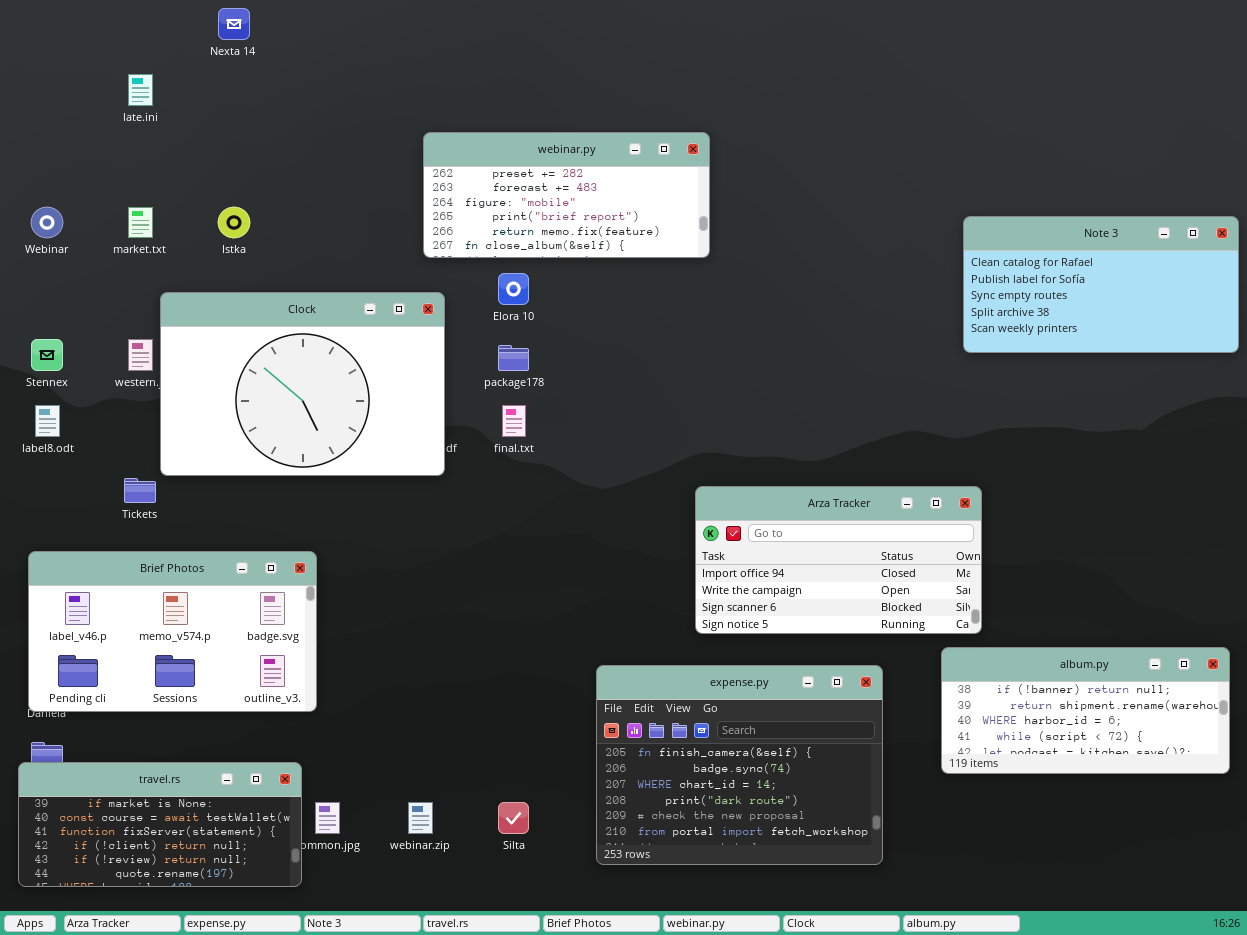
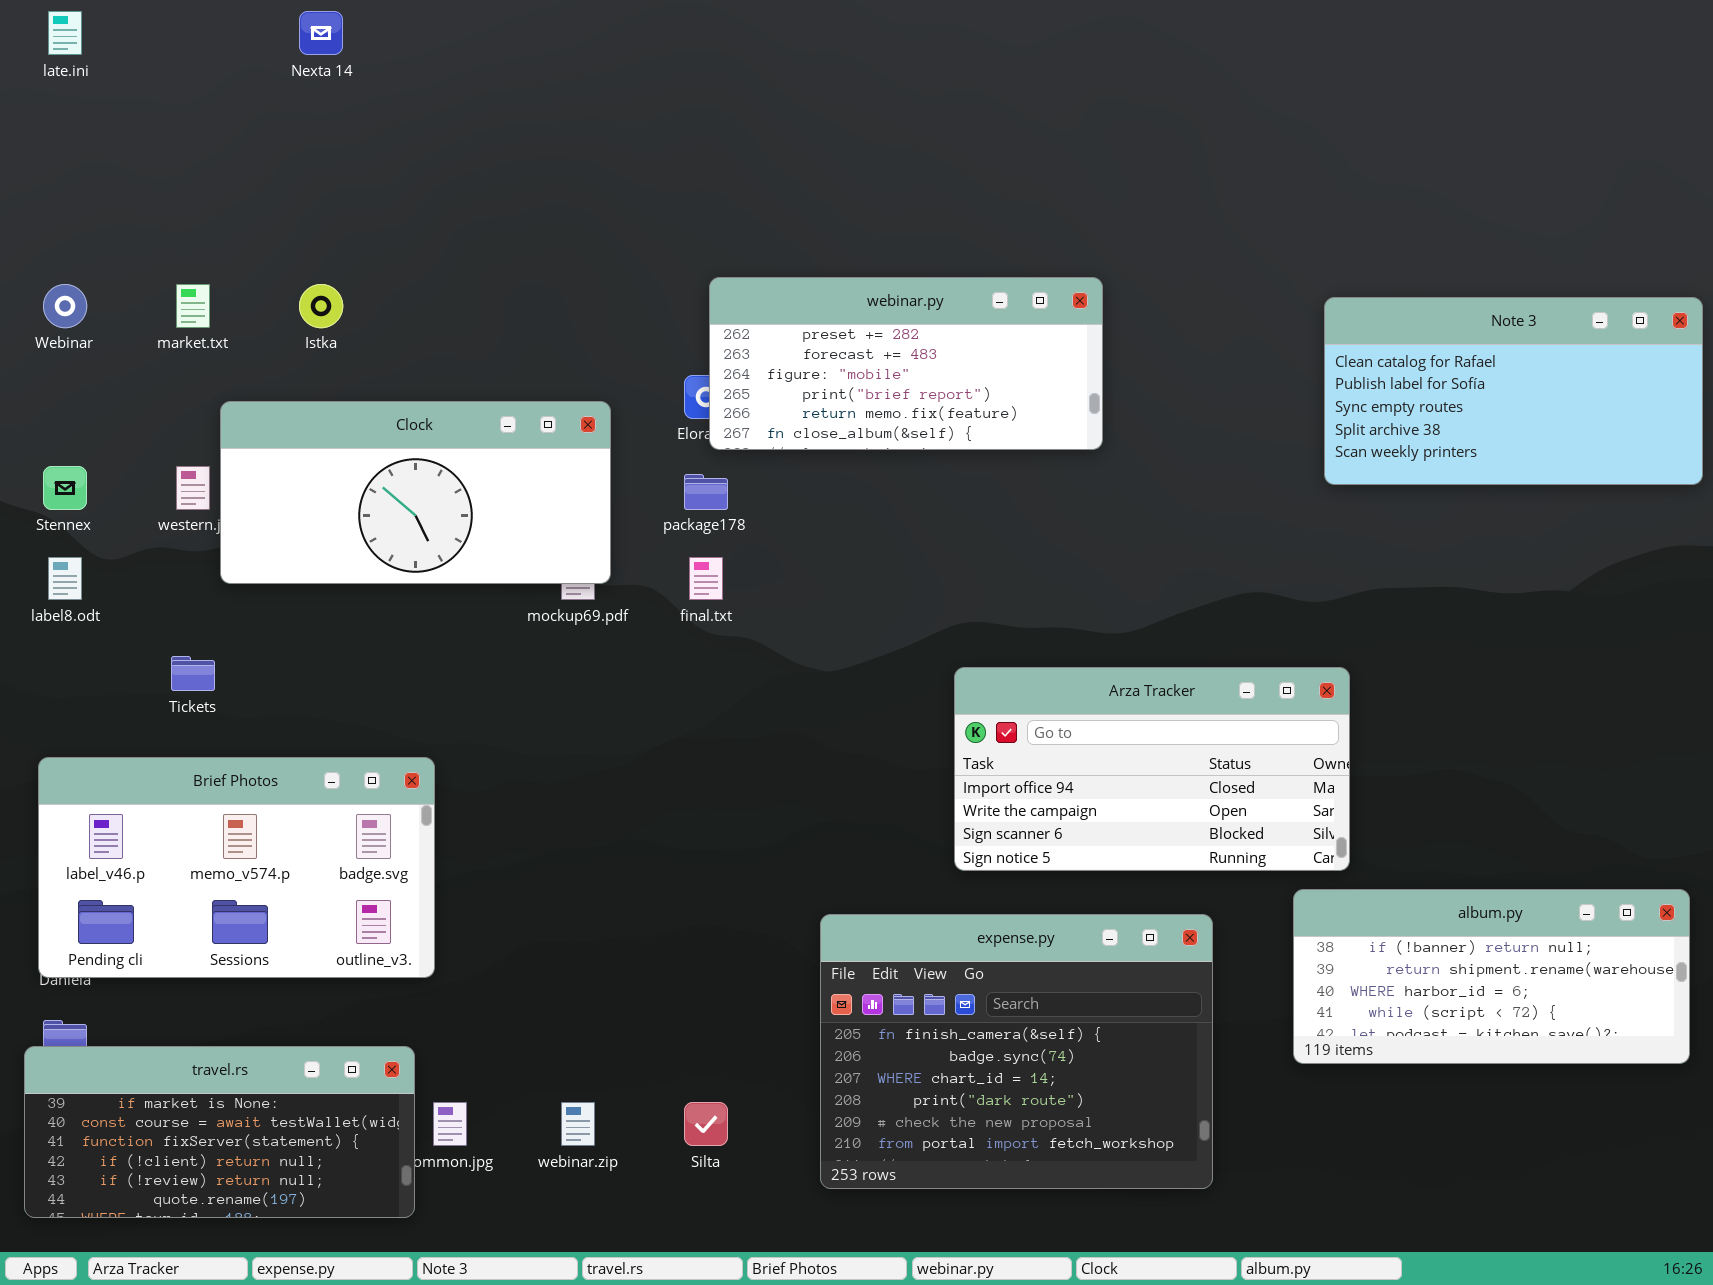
late.ini: [128,74,153,106] -> [48,11,82,55], moved
webinar.py: [423,132,710,258] -> [709,277,1103,450], moved
Clock: [160,292,445,476] -> [220,401,611,584], resized

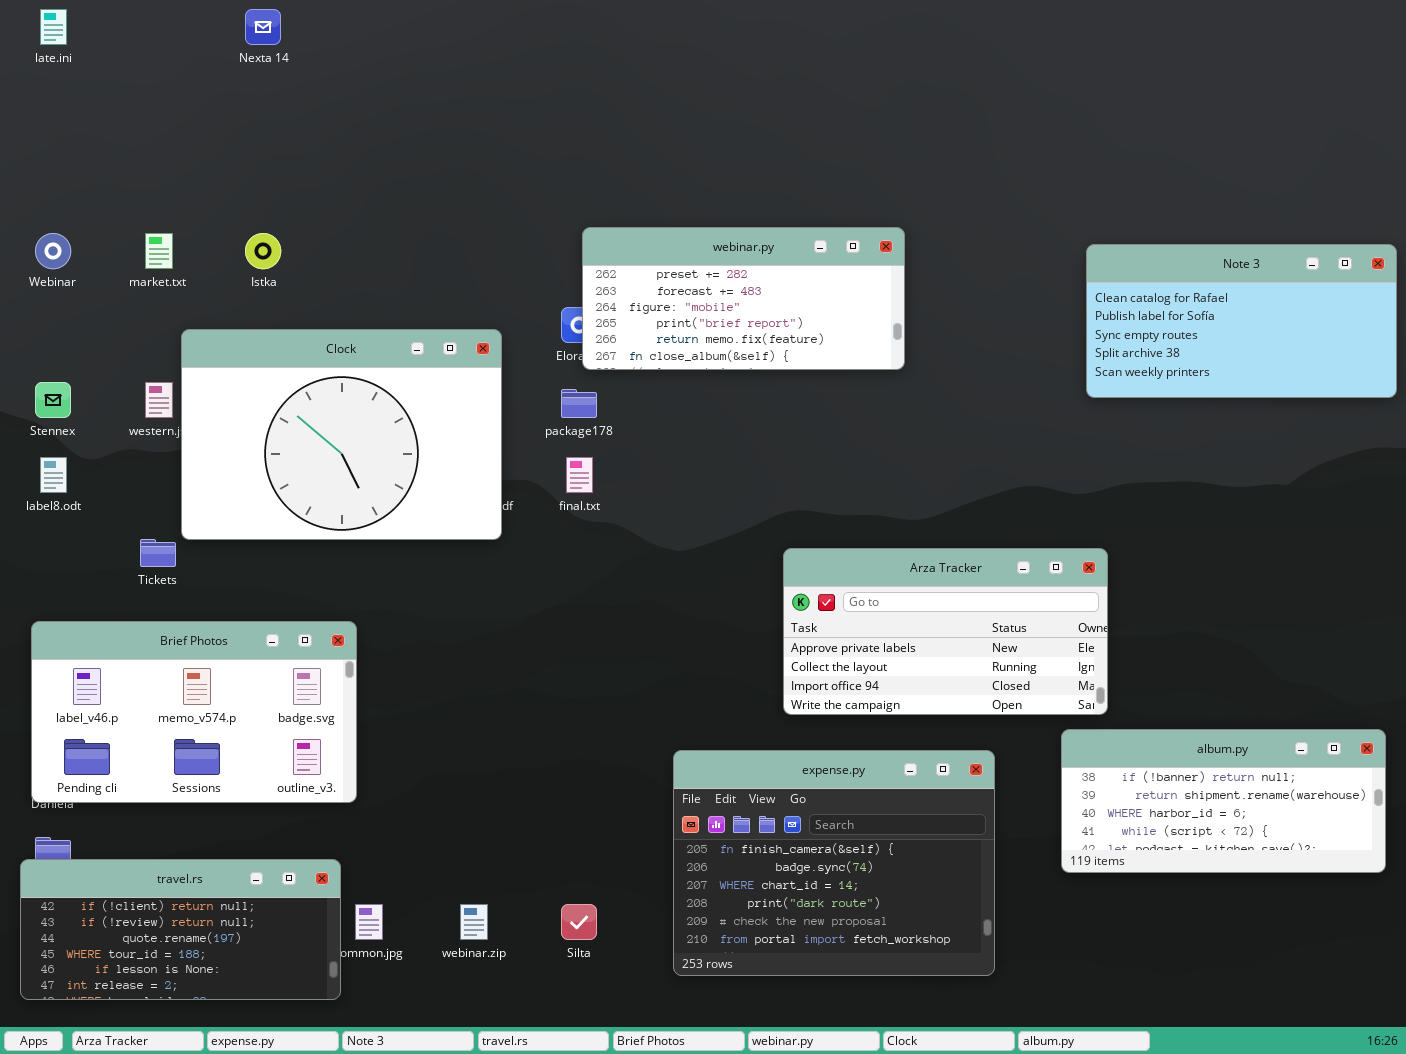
Clock: [220,401,611,584] -> [181,329,502,540], resized
Arza Tracker: [954,667,1350,871] -> [783,548,1108,715], scrolled up 2 rows
travel.rs: [24,1046,415,1218] -> [20,859,341,1000], scrolled down 3 rows

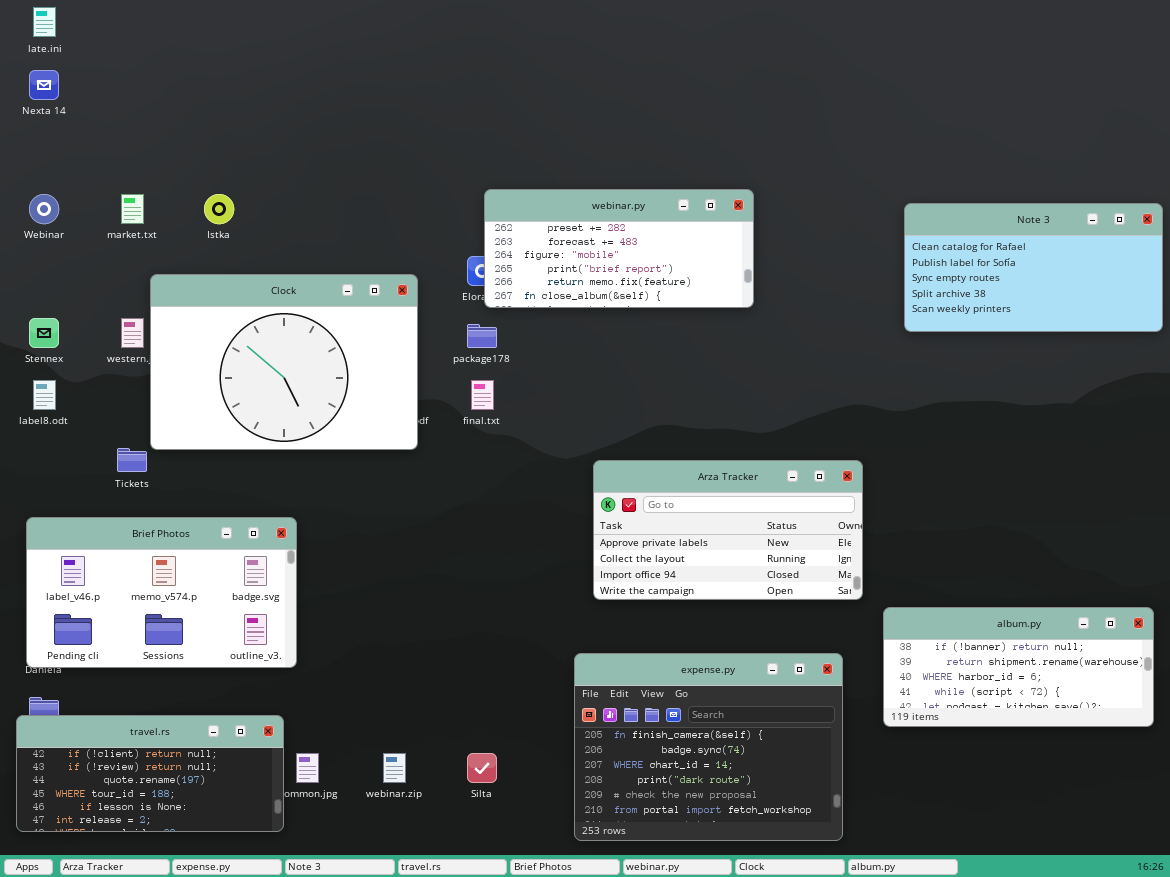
Nexta 14: [245,9,281,45] -> [29,70,59,100], moved
Arza Tracker: [783,548,1108,715] -> [593,460,863,600], moved
expense.py: [673,750,995,976] -> [574,653,843,841], moved

